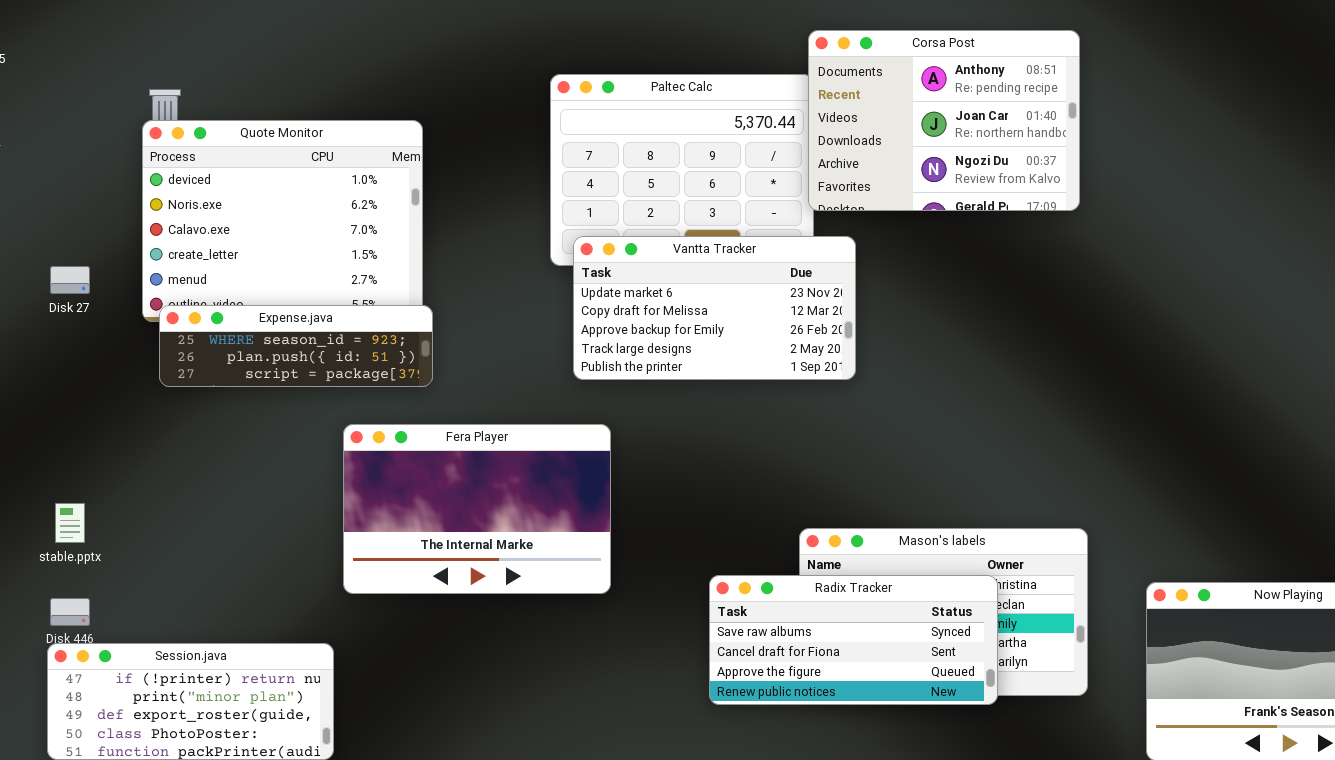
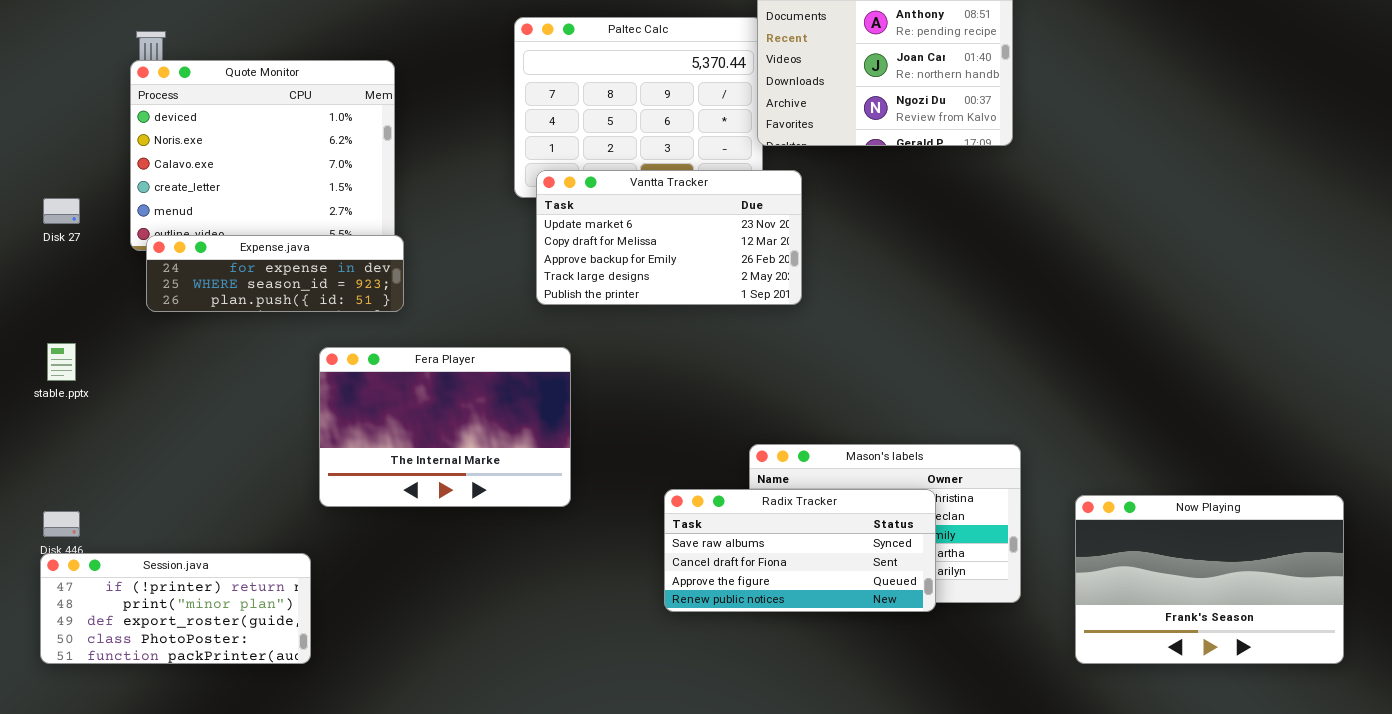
Expense.java: [159,305,433,387] -> [146,235,404,312], scrolled up 1 row
stable.pptx: [55,503,85,543] -> [47,343,76,381], moved

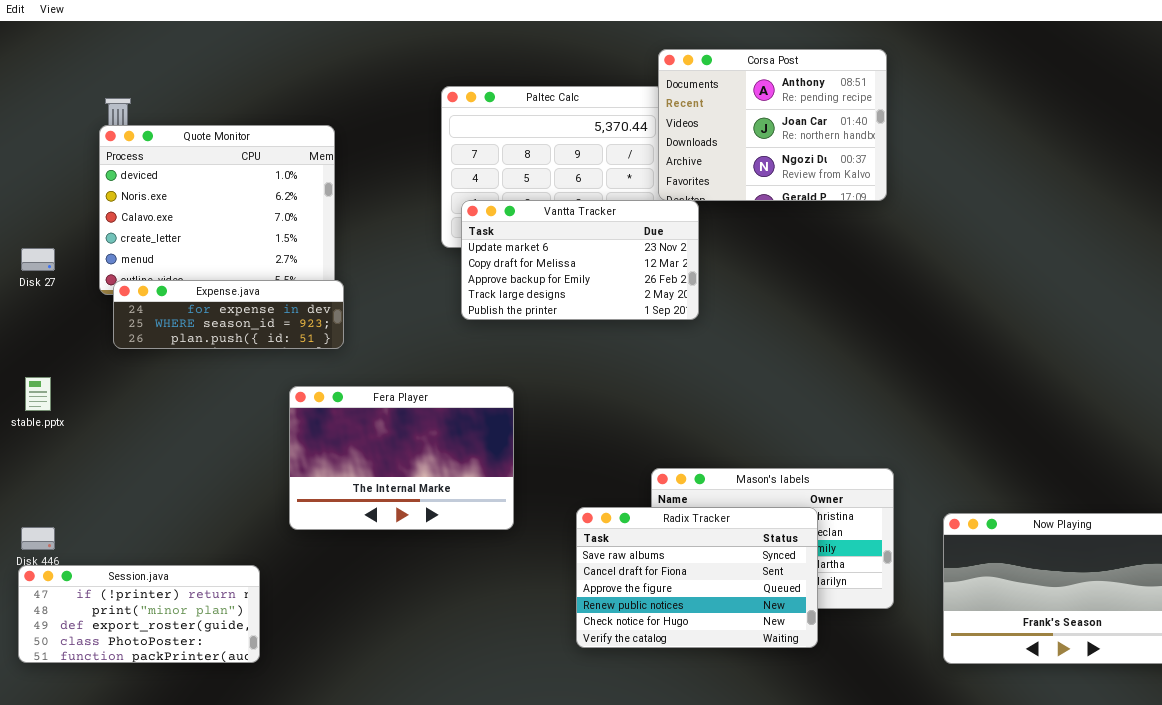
Vantta Tracker: [536,170,802,305] -> [461,200,699,320], moved
Fera Player: [319,347,571,507] -> [289,386,514,530], moved
Radix Tracker: [664,489,936,612] -> [576,507,818,648], resized

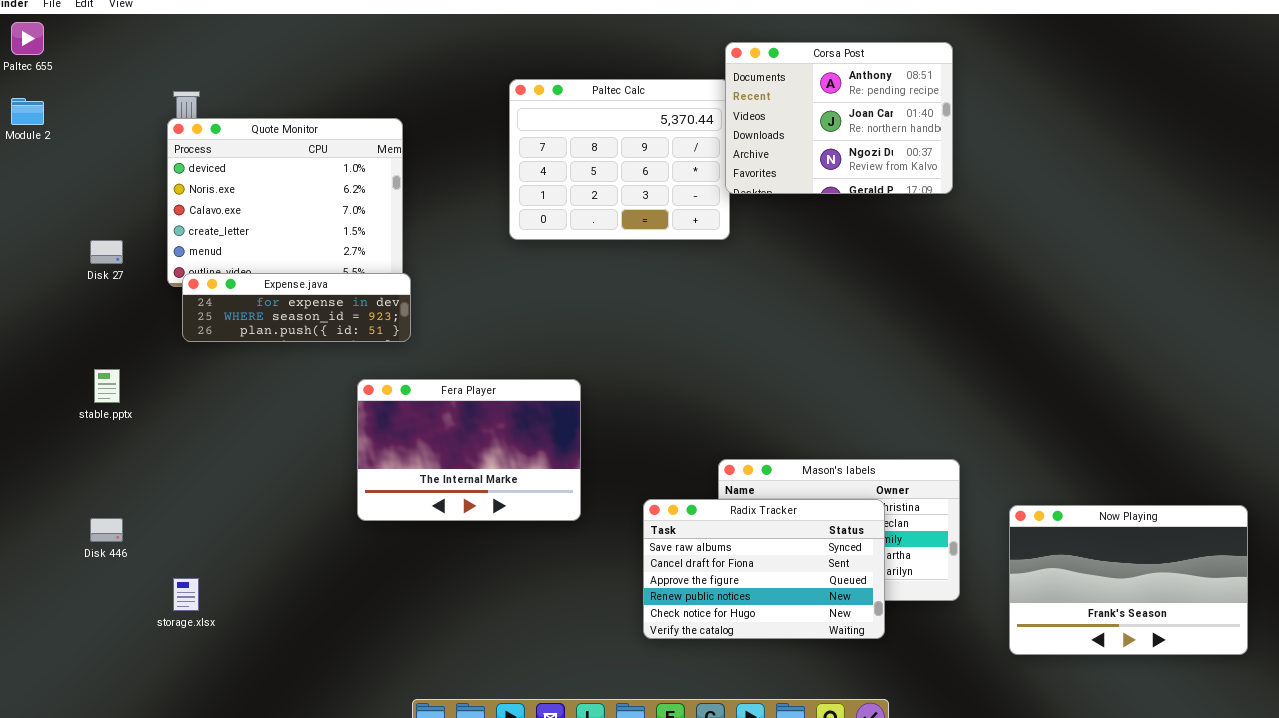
Vantta Tracker: [461,200,699,320] -> none, closed
Session.java: [18,565,260,663] -> none, closed

